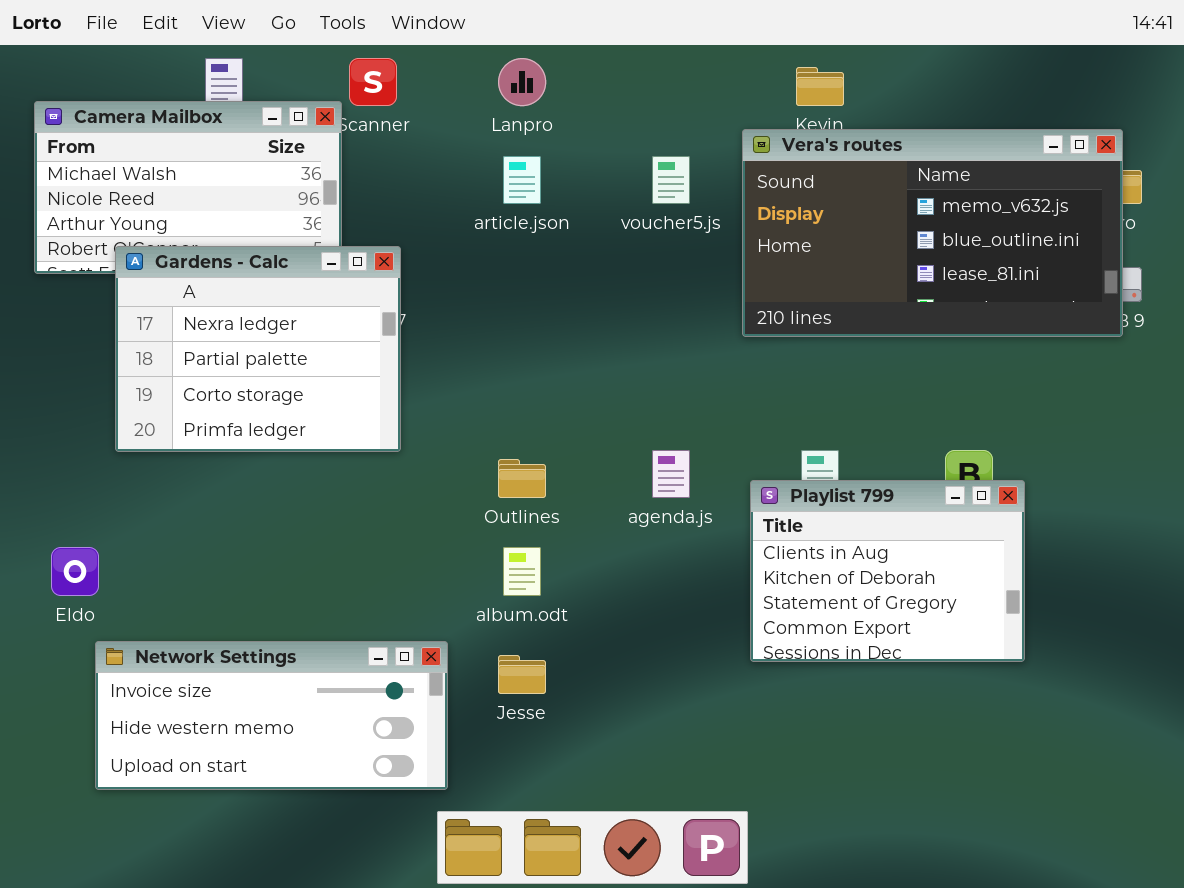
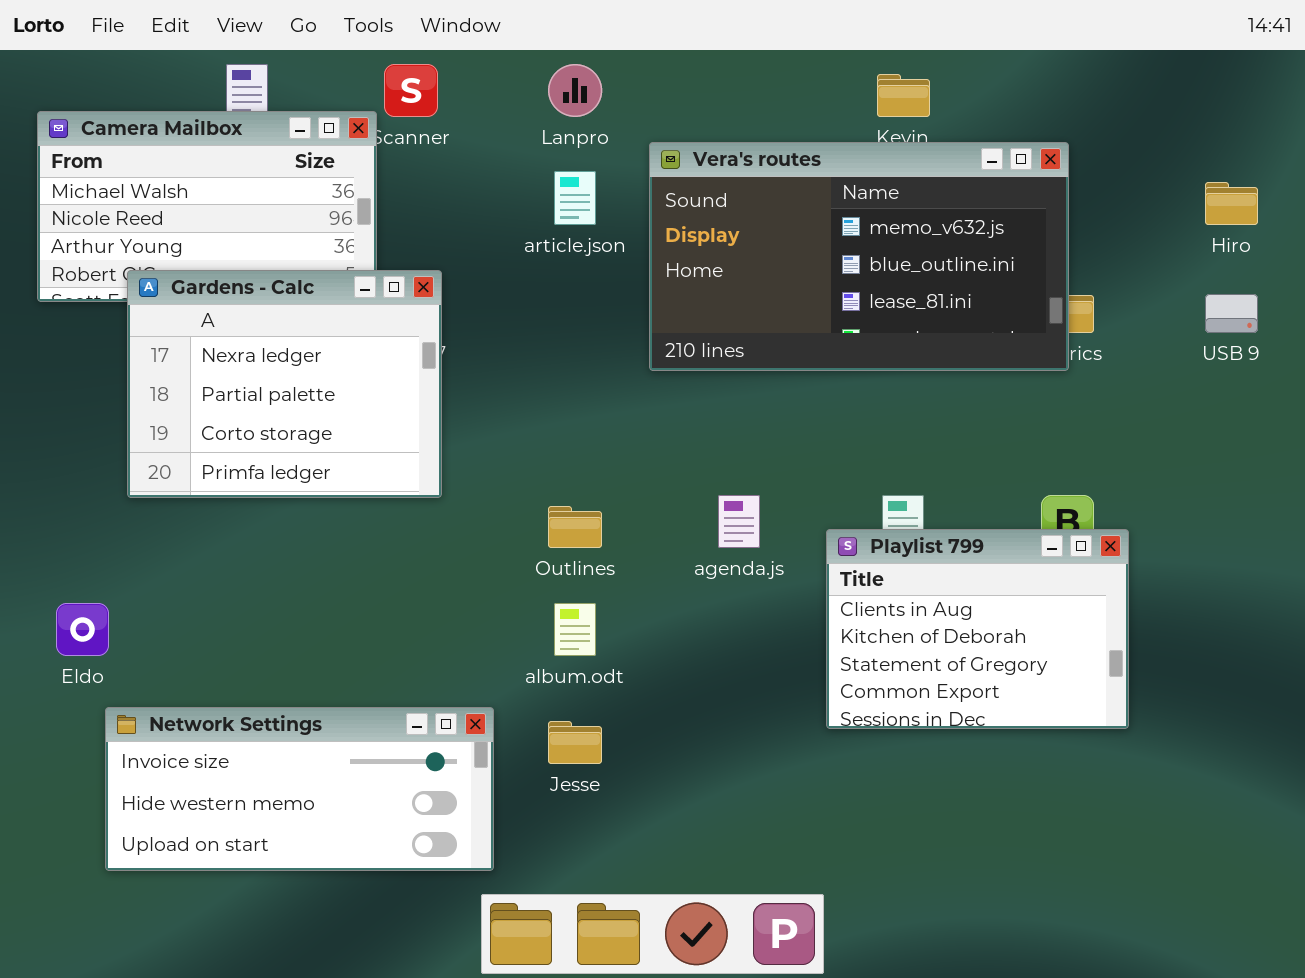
Vera's routes: [742,129,1123,337] -> [649,142,1069,371], moved

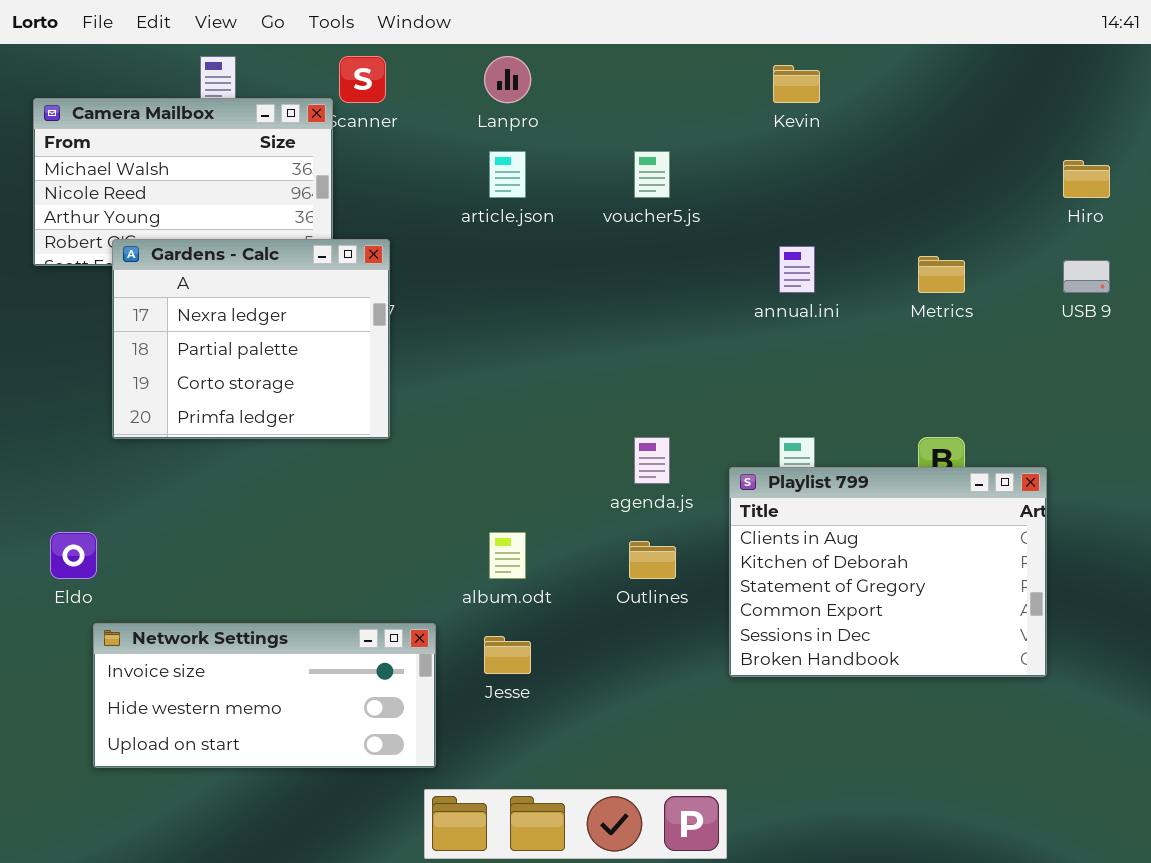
Vera's routes: [649,142,1069,371] -> none, closed
Outlines: [548,506,602,548] -> [629,541,676,579], moved
Playlist 799: [826,529,1129,729] -> [729,467,1047,677], resized

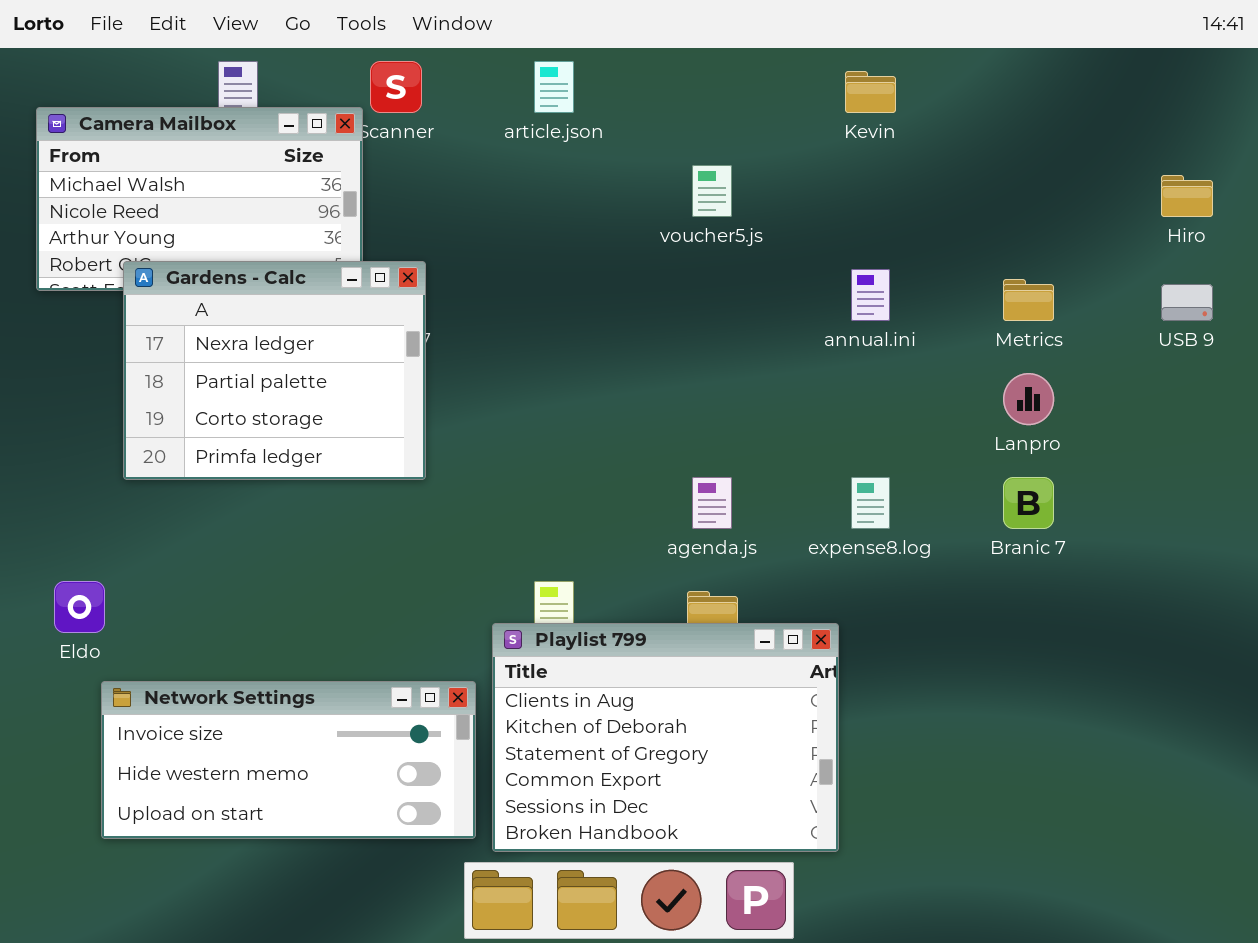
Lanpro: [484,56,531,103] -> [1003,373,1054,425], moved
article.json: [489,151,526,198] -> [534,61,574,113], moved
Playlist 799: [729,467,1047,677] -> [492,623,839,852], moved

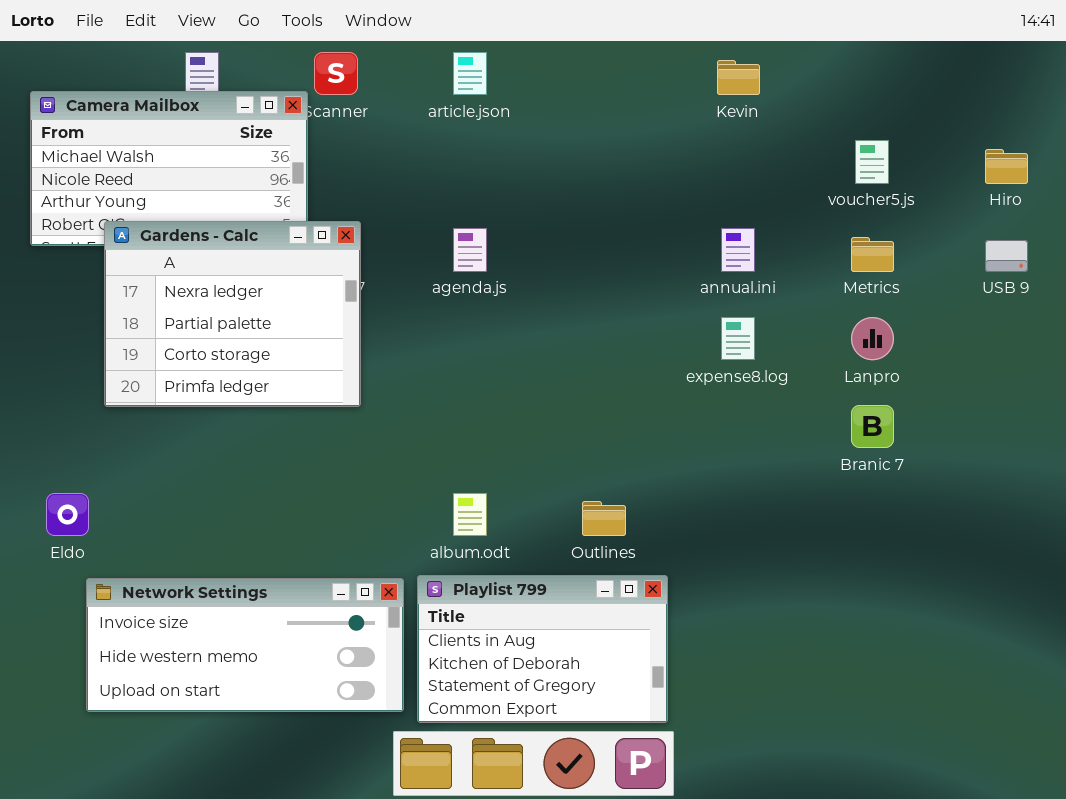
voucher5.js: [692,165,732,217] -> [855,140,889,184], moved
agenda.js: [692,477,732,529] -> [453,228,487,272], moved
expense8.log: [851,477,890,529] -> [721,317,755,360], moved
Playlist 799: [492,623,839,852] -> [417,575,668,723], resized

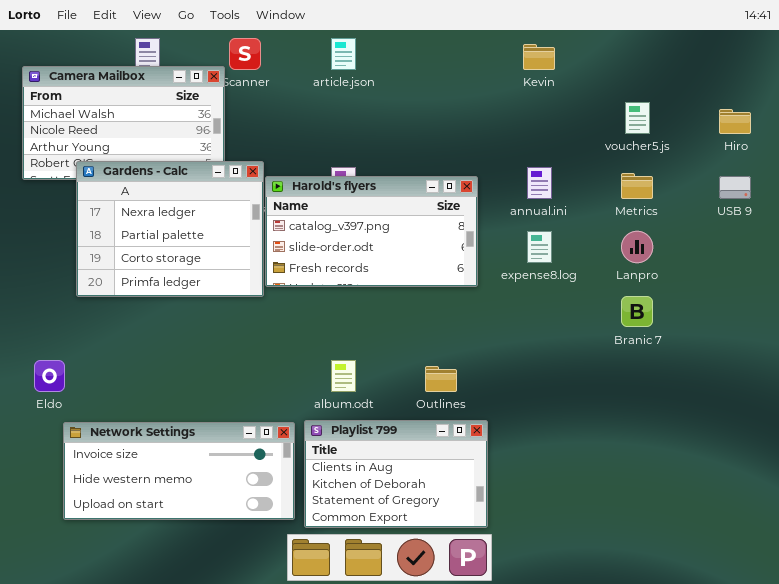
Harold's flyers: none -> [265,176,478,287], opened

